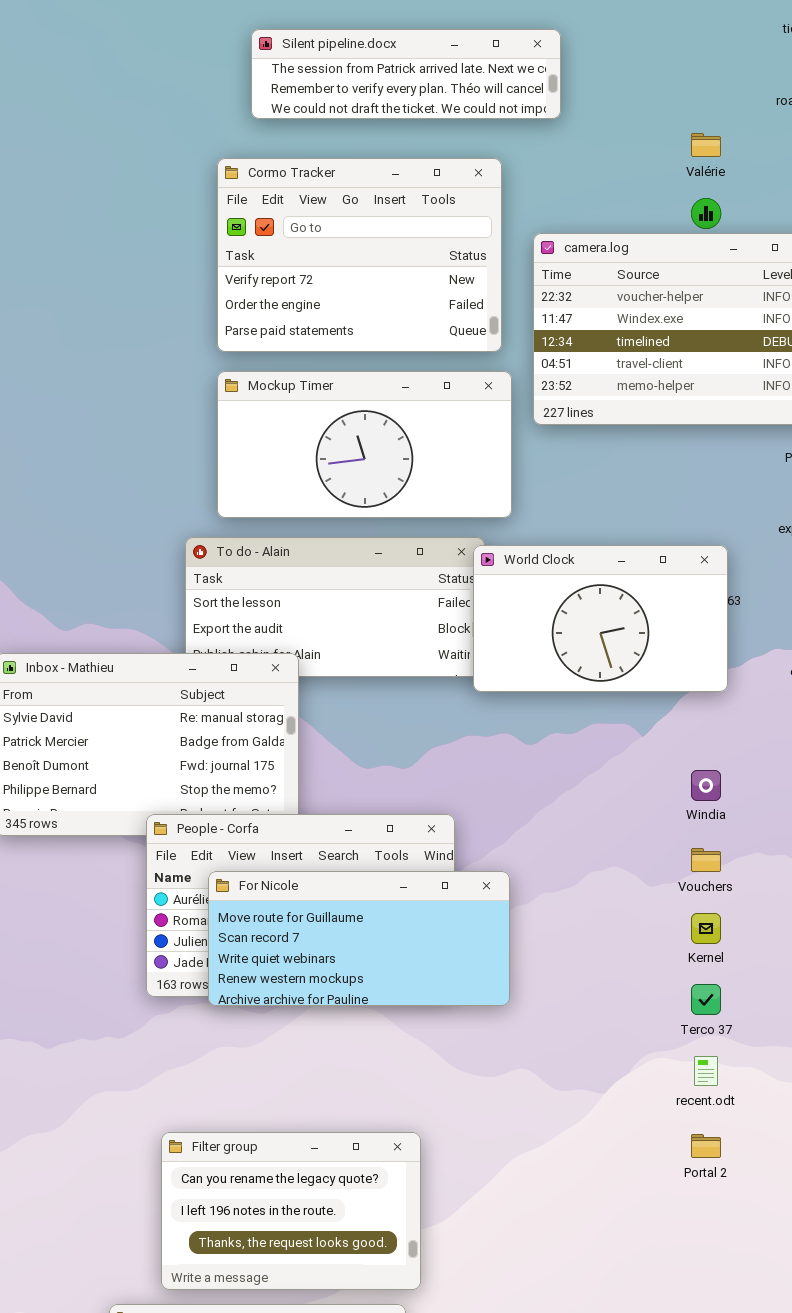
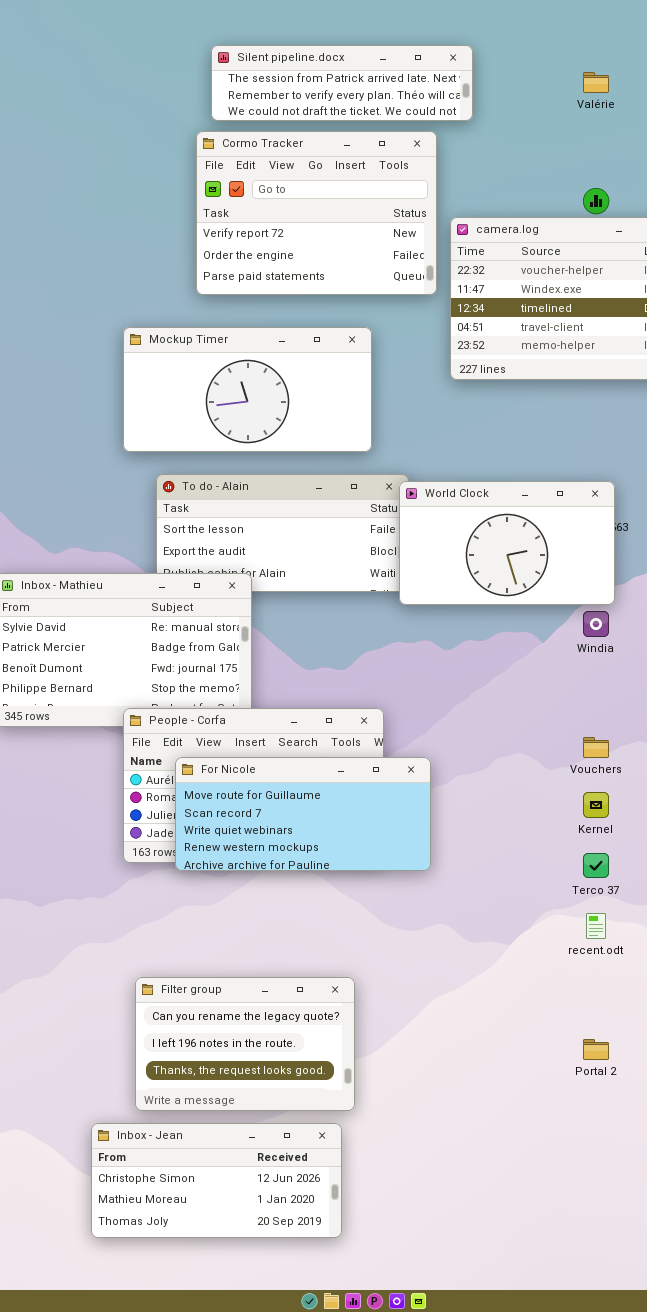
Valérie: [691,133,721,157] -> [583,72,609,93], moved
Cormo Tracker: [217,158,502,352] -> [196,131,437,295], moved
Mockup Timer: [217,371,512,518] -> [123,327,372,452], moved
Windia: [691,770,721,801] -> [583,611,609,637], moved
Portal 2: [691,1134,721,1158] -> [583,1039,609,1060], moved

